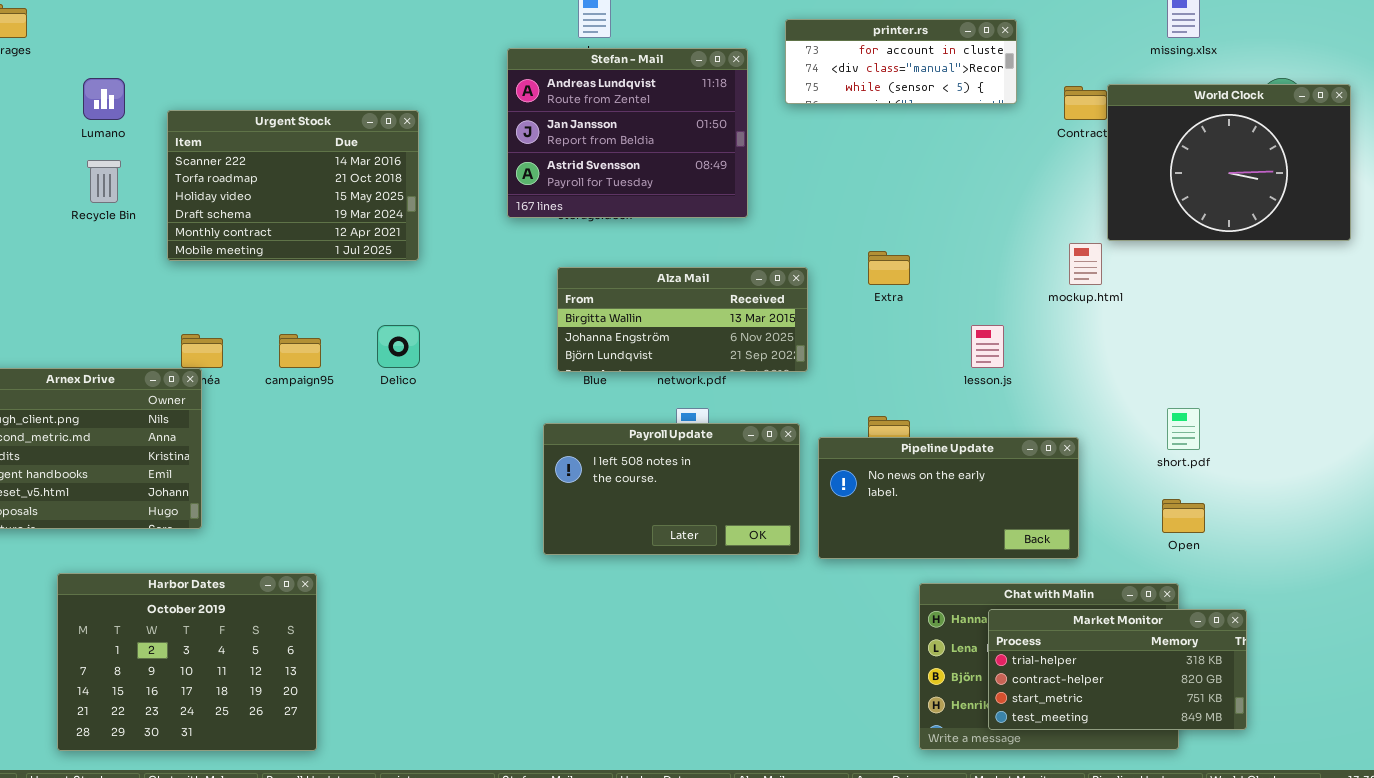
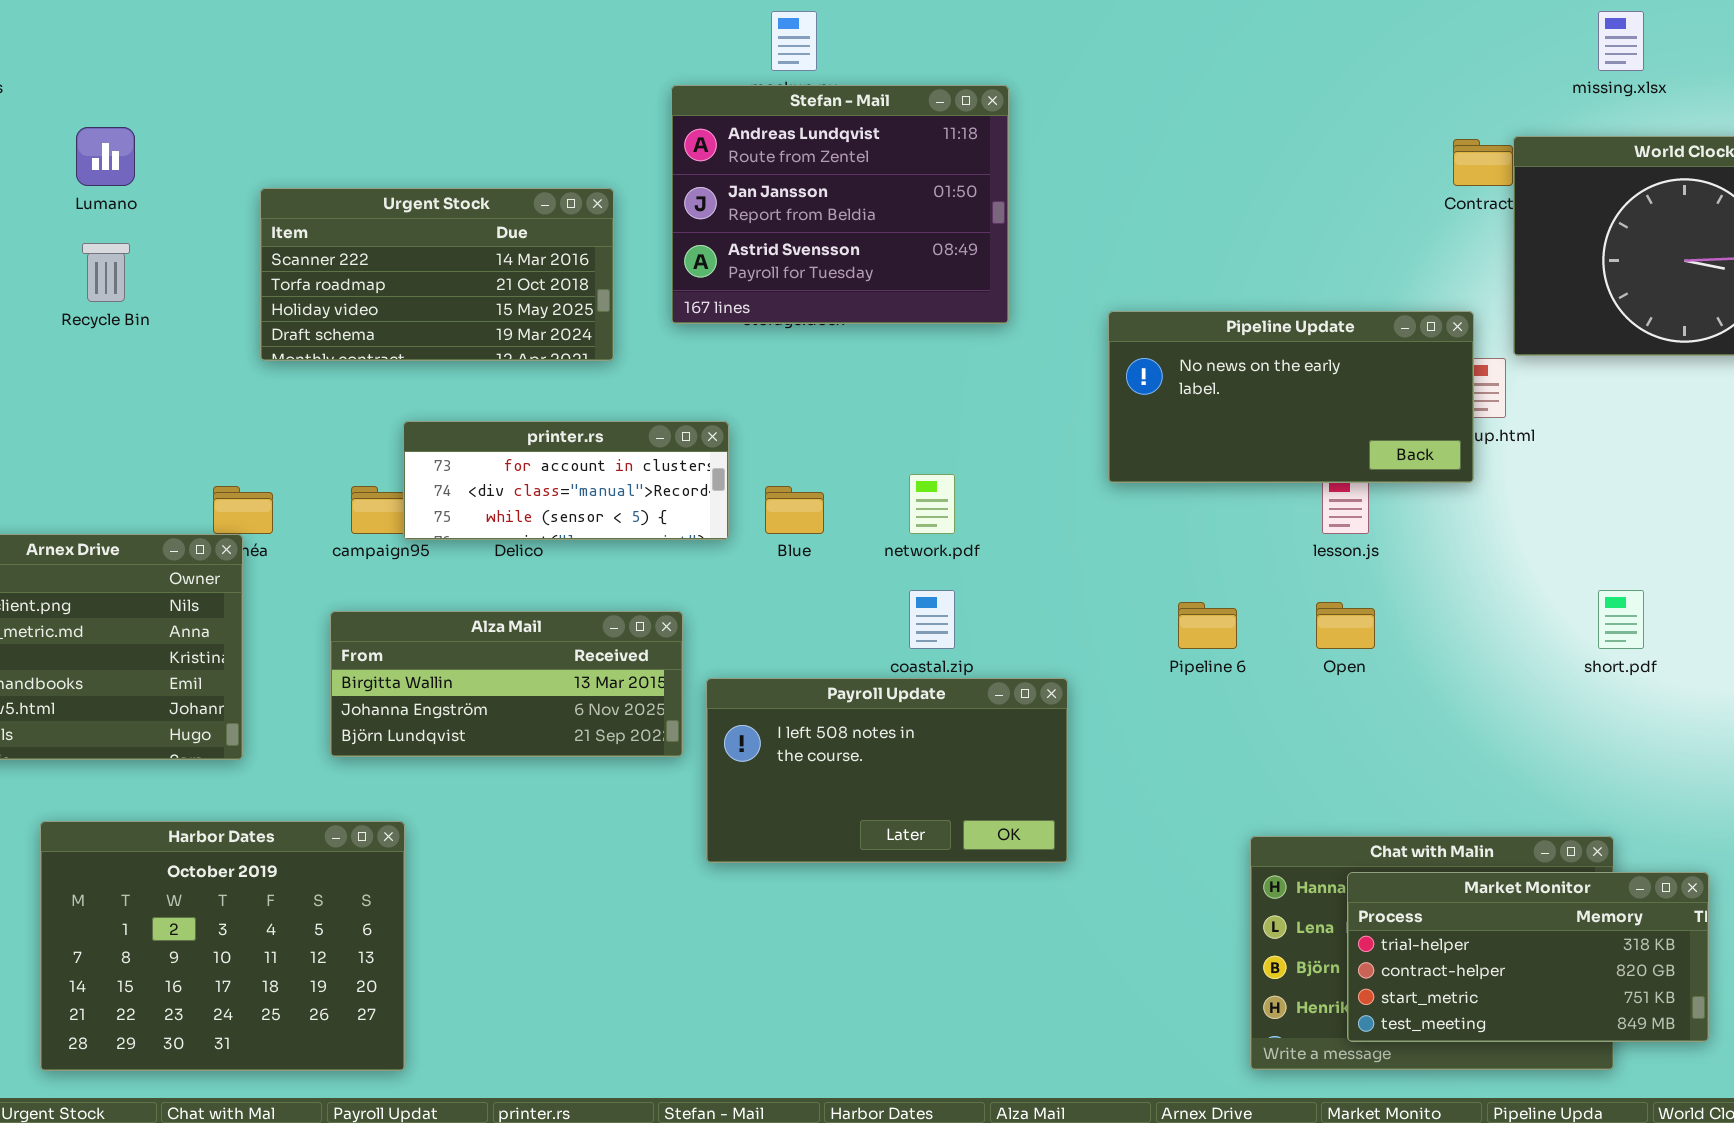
printer.rs: [785,19,1017,104] -> [403,421,729,540], moved
Urgent Stock: [167,110,419,261] -> [260,188,614,361], moved, resized
Alza Mail: [557,267,808,372] -> [330,611,683,757], moved
Payroll Update: [543,423,800,555] -> [706,678,1068,863], moved
Pipeline Update: [818,437,1079,559] -> [1108,311,1474,483], moved
Open: [1162,499,1205,533] -> [1316,602,1375,649], moved

